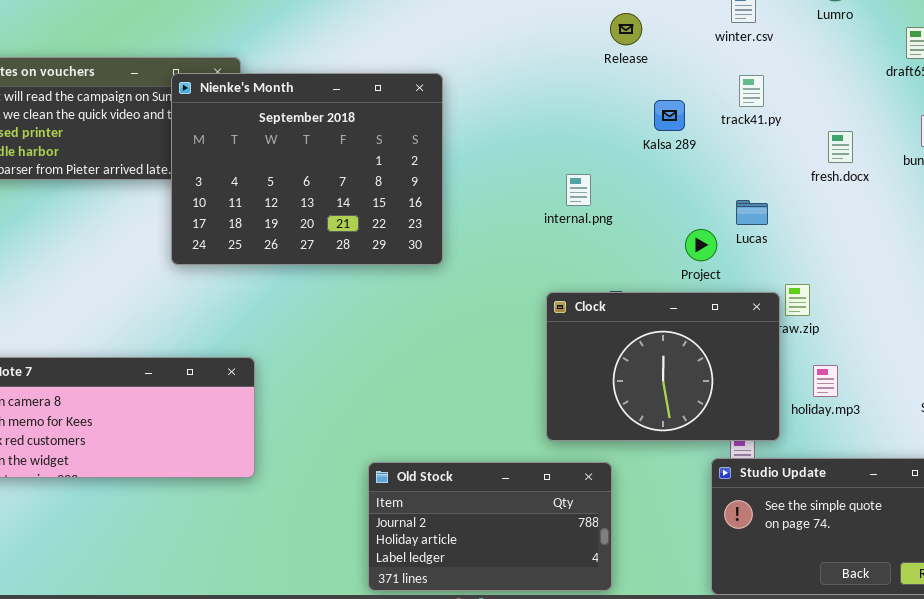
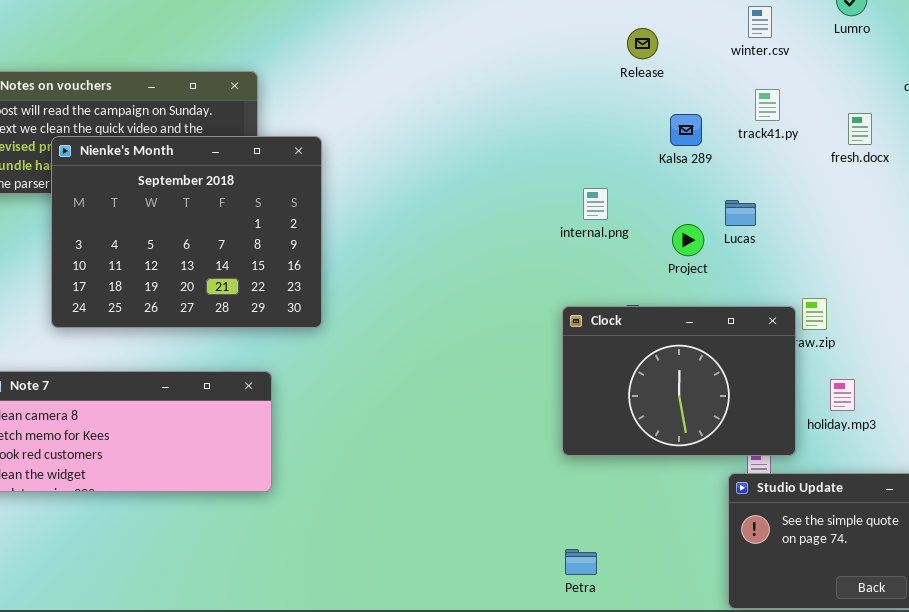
Nienke's Month: [171,73,443,265] -> [51,136,322,328], moved
fresh.docx: [828,131,853,163] -> [848,113,872,145], moved
Lucas: [736,200,768,225] -> [725,200,756,226], moved
Project: [685,229,717,261] -> [672,224,704,256], moved
Old Stock: [368,462,612,591] -> none, closed

